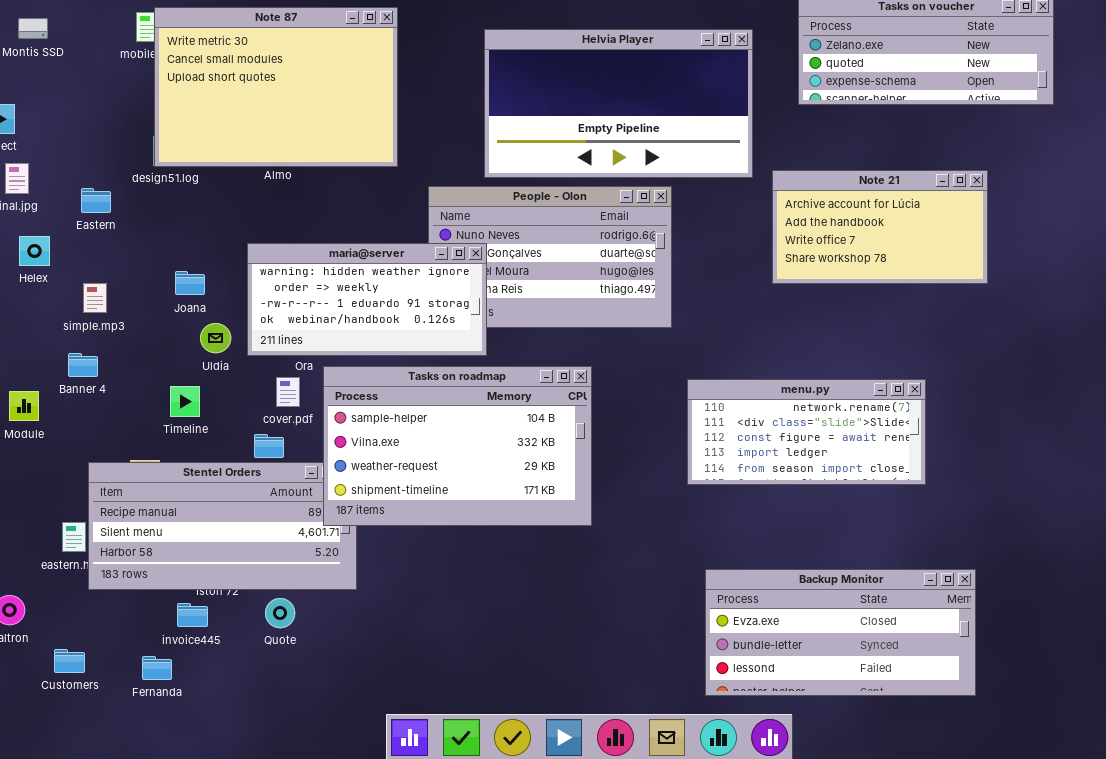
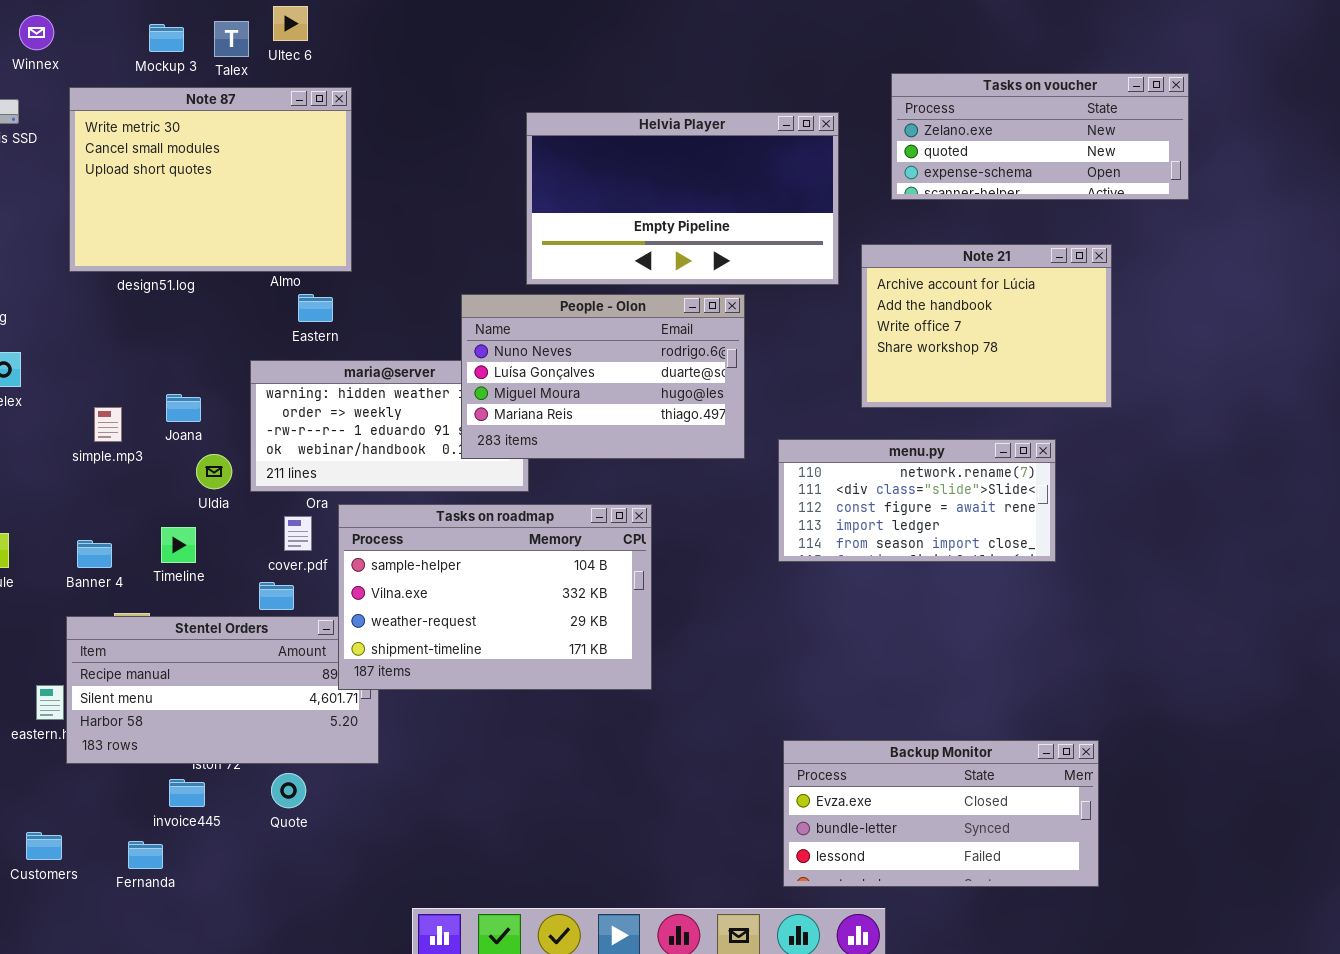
Note 87: [154,7,398,167] -> [69,87,352,272], moved
Note 21: [772,170,988,284] -> [861,244,1112,408], resized
People - Olon: [428,186,672,328] -> [461,294,745,459], raised
Eastern: [81,188,111,213] -> [298,294,333,322], moved
simple.mp3: [83,283,107,313] -> [94,407,122,442], moved
Banner 4: [68,353,98,377] -> [77,540,112,568], moved
menu.py: [687,379,926,485] -> [778,439,1056,562], moved

